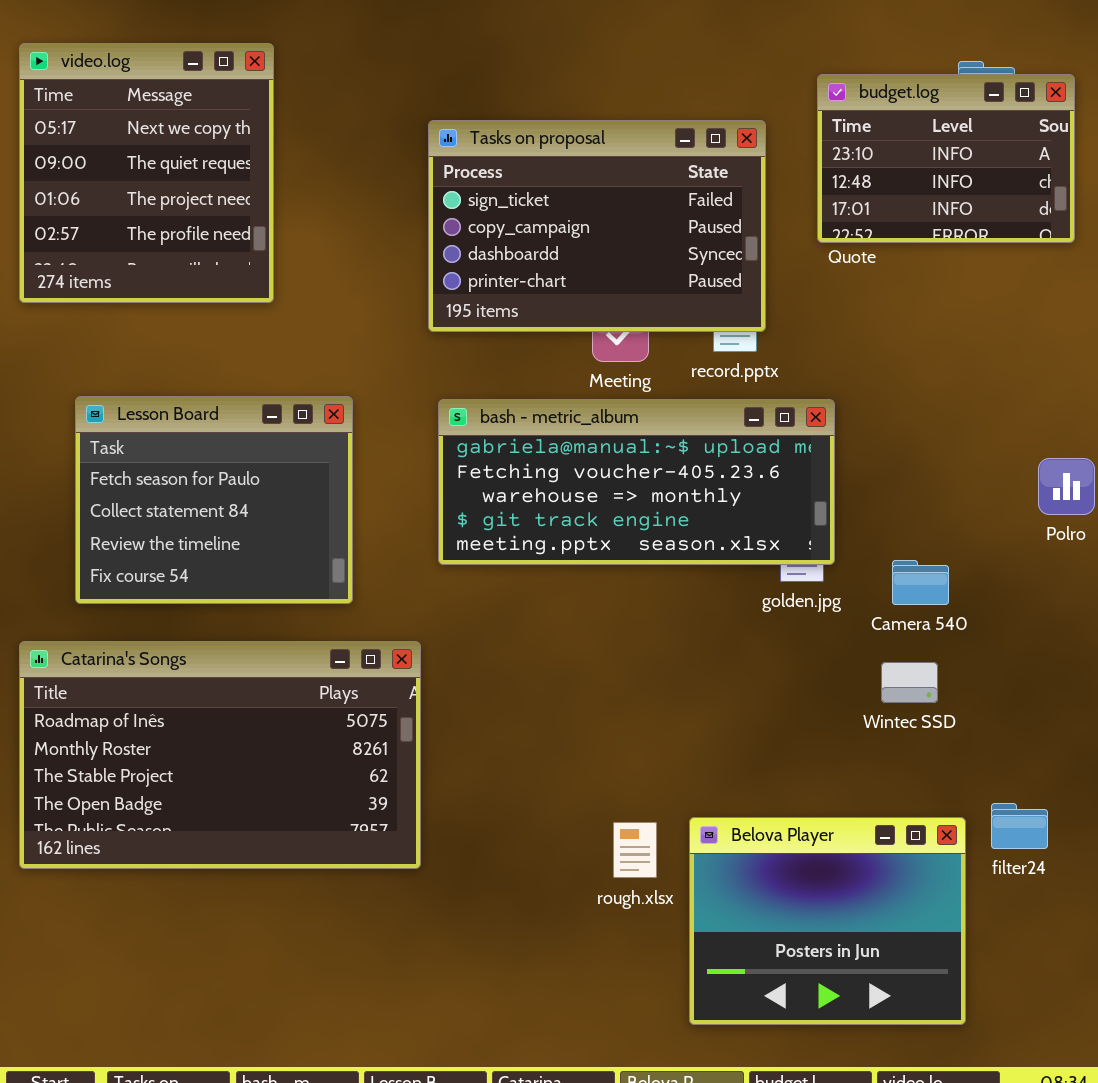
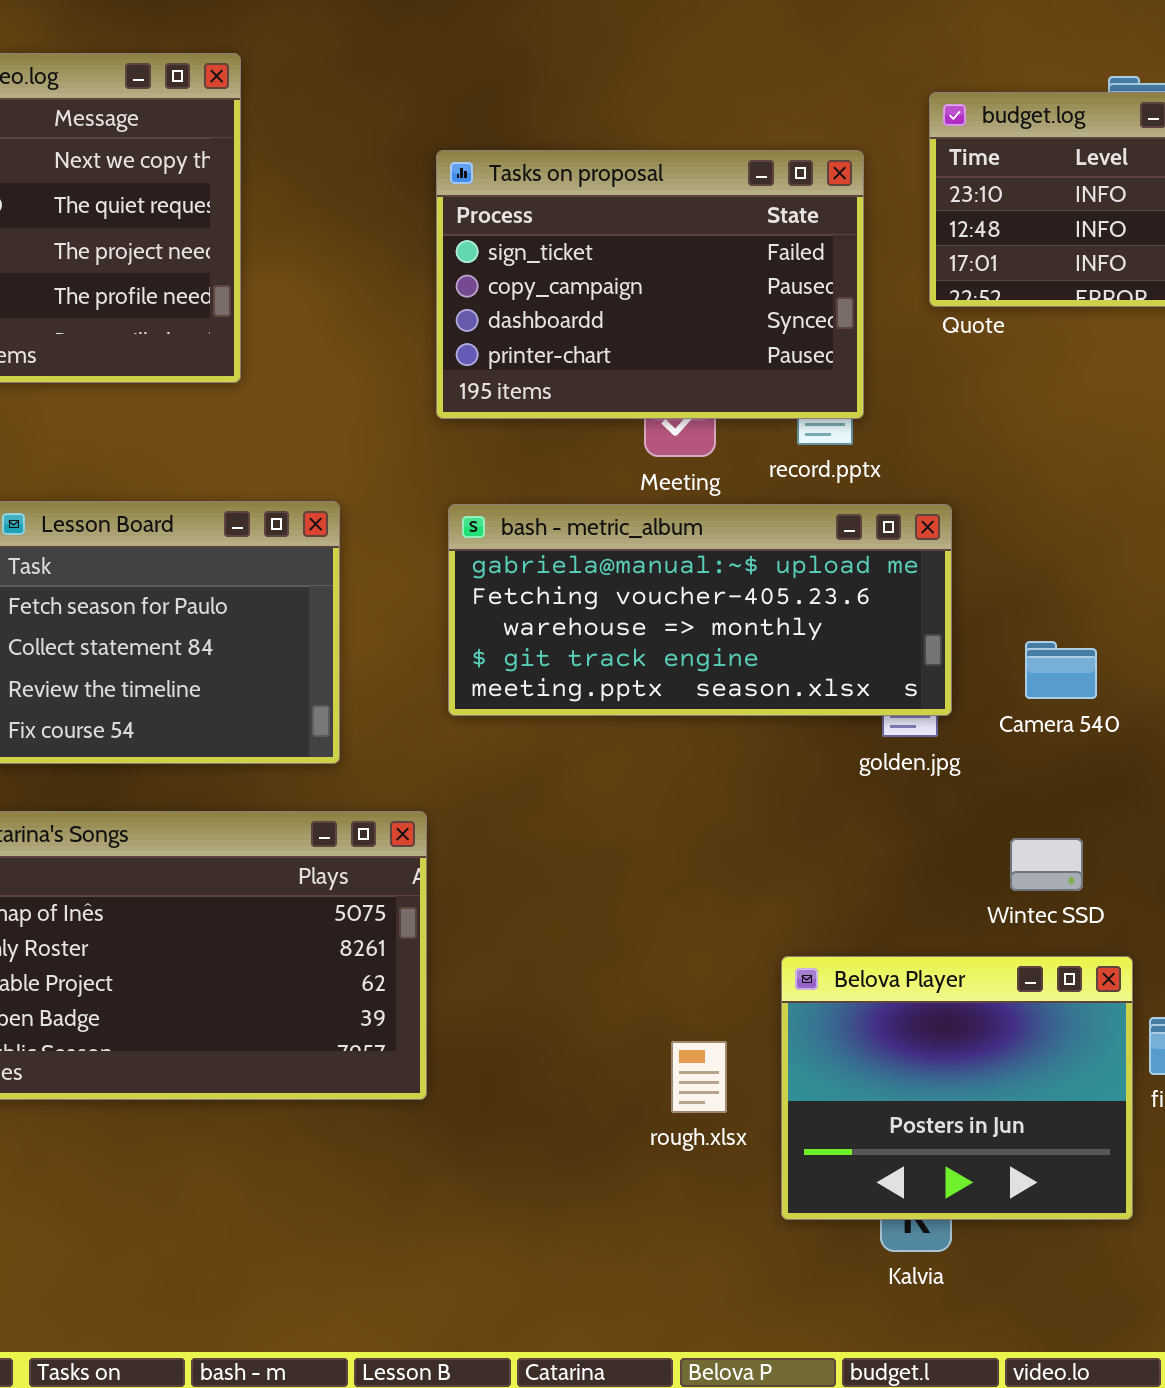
Camera 540: [892,560,949,605] -> [1025,641,1097,699], moved
Belova Player: [689,817,966,1025] -> [781,956,1133,1220], moved

